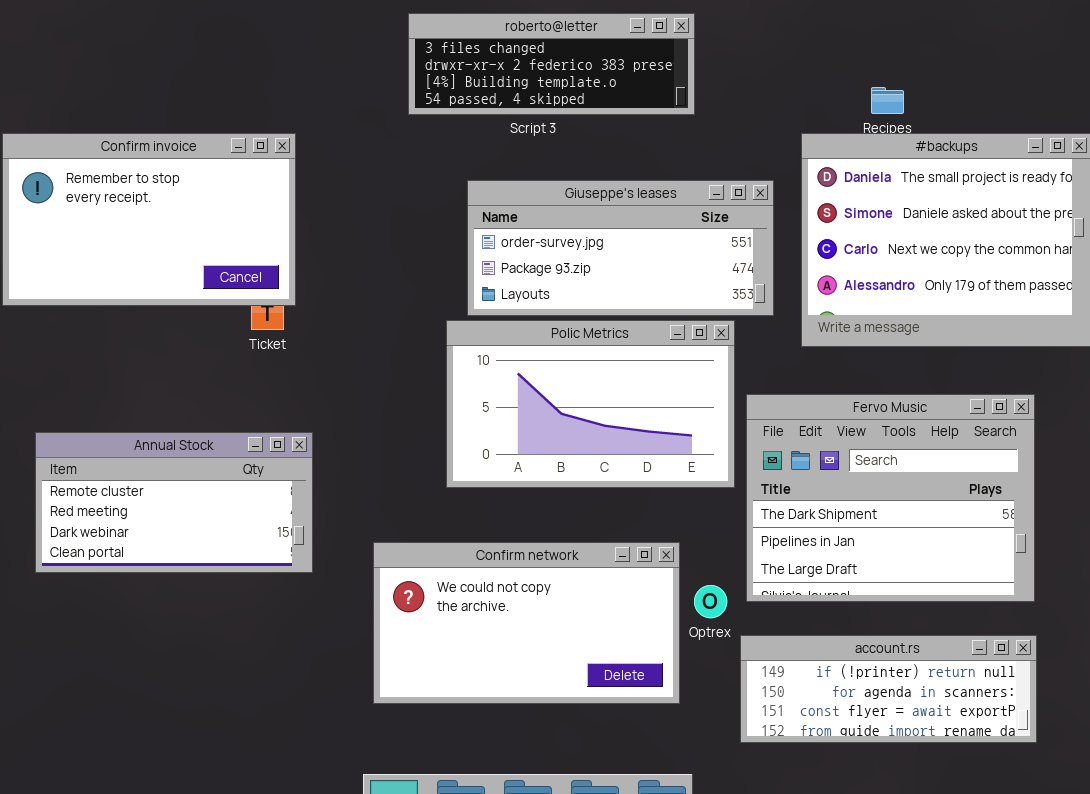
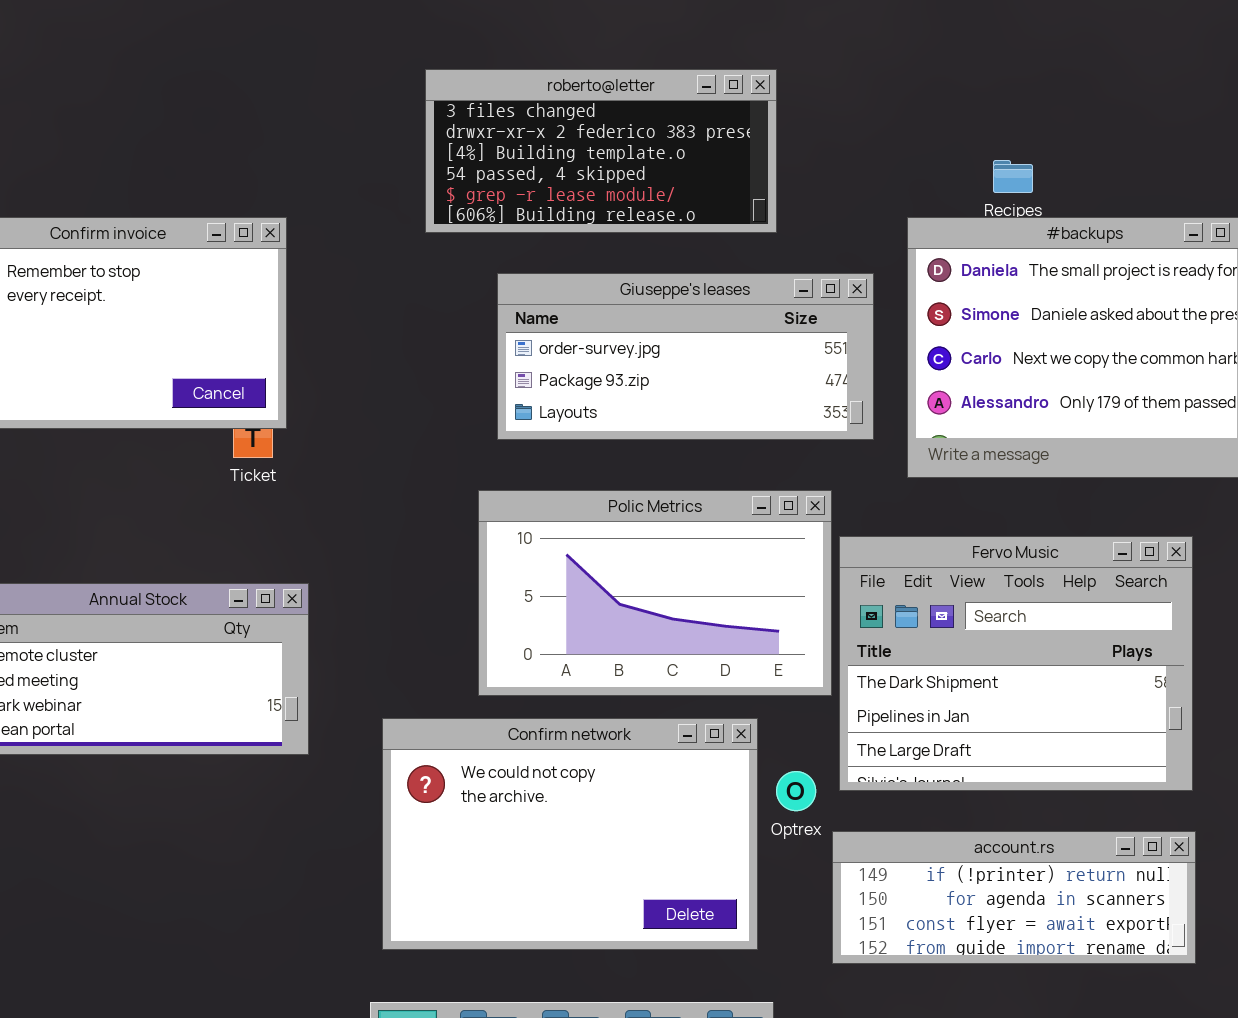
roberto@letter: [408,13,695,115] -> [425,69,777,233], resized
Polic Metrics: [446,320,735,488] -> [478,490,832,696], moved
Confirm network: [373,542,680,704] -> [382,718,758,950], resized

